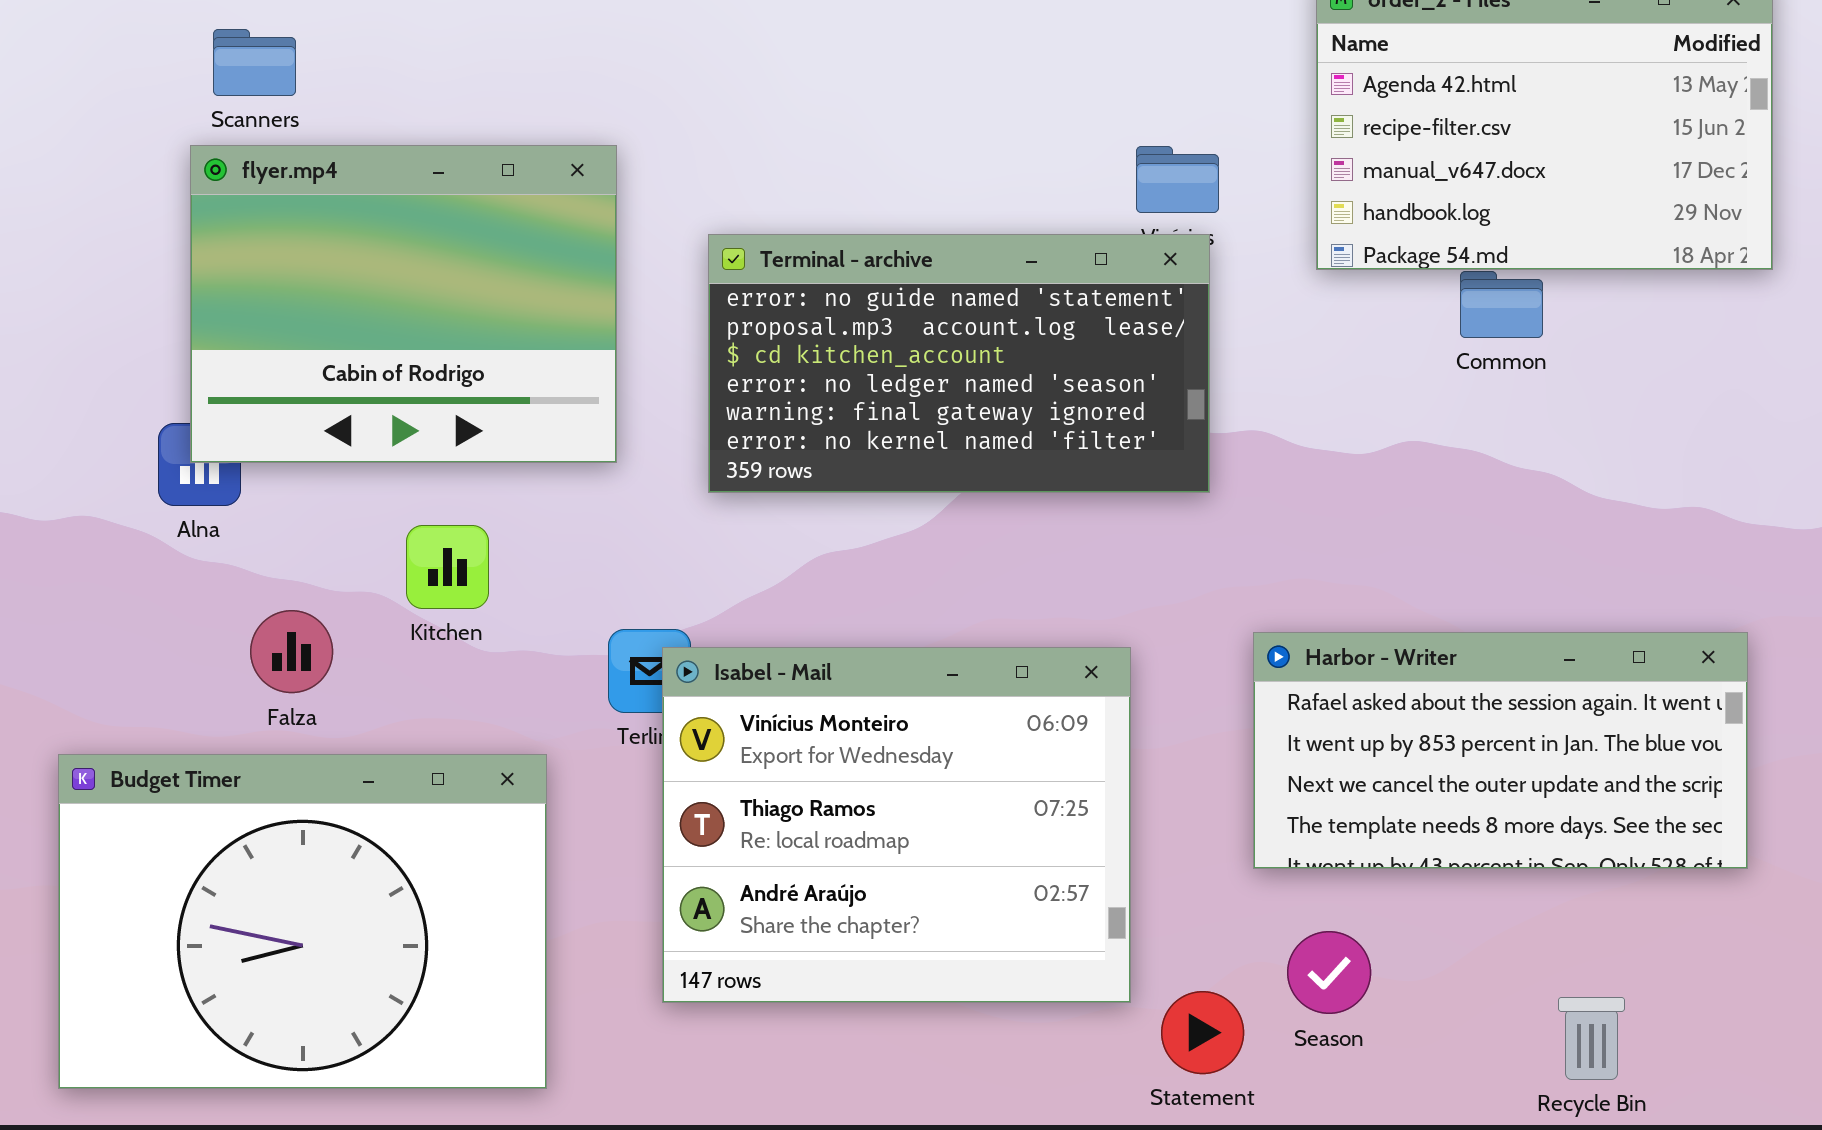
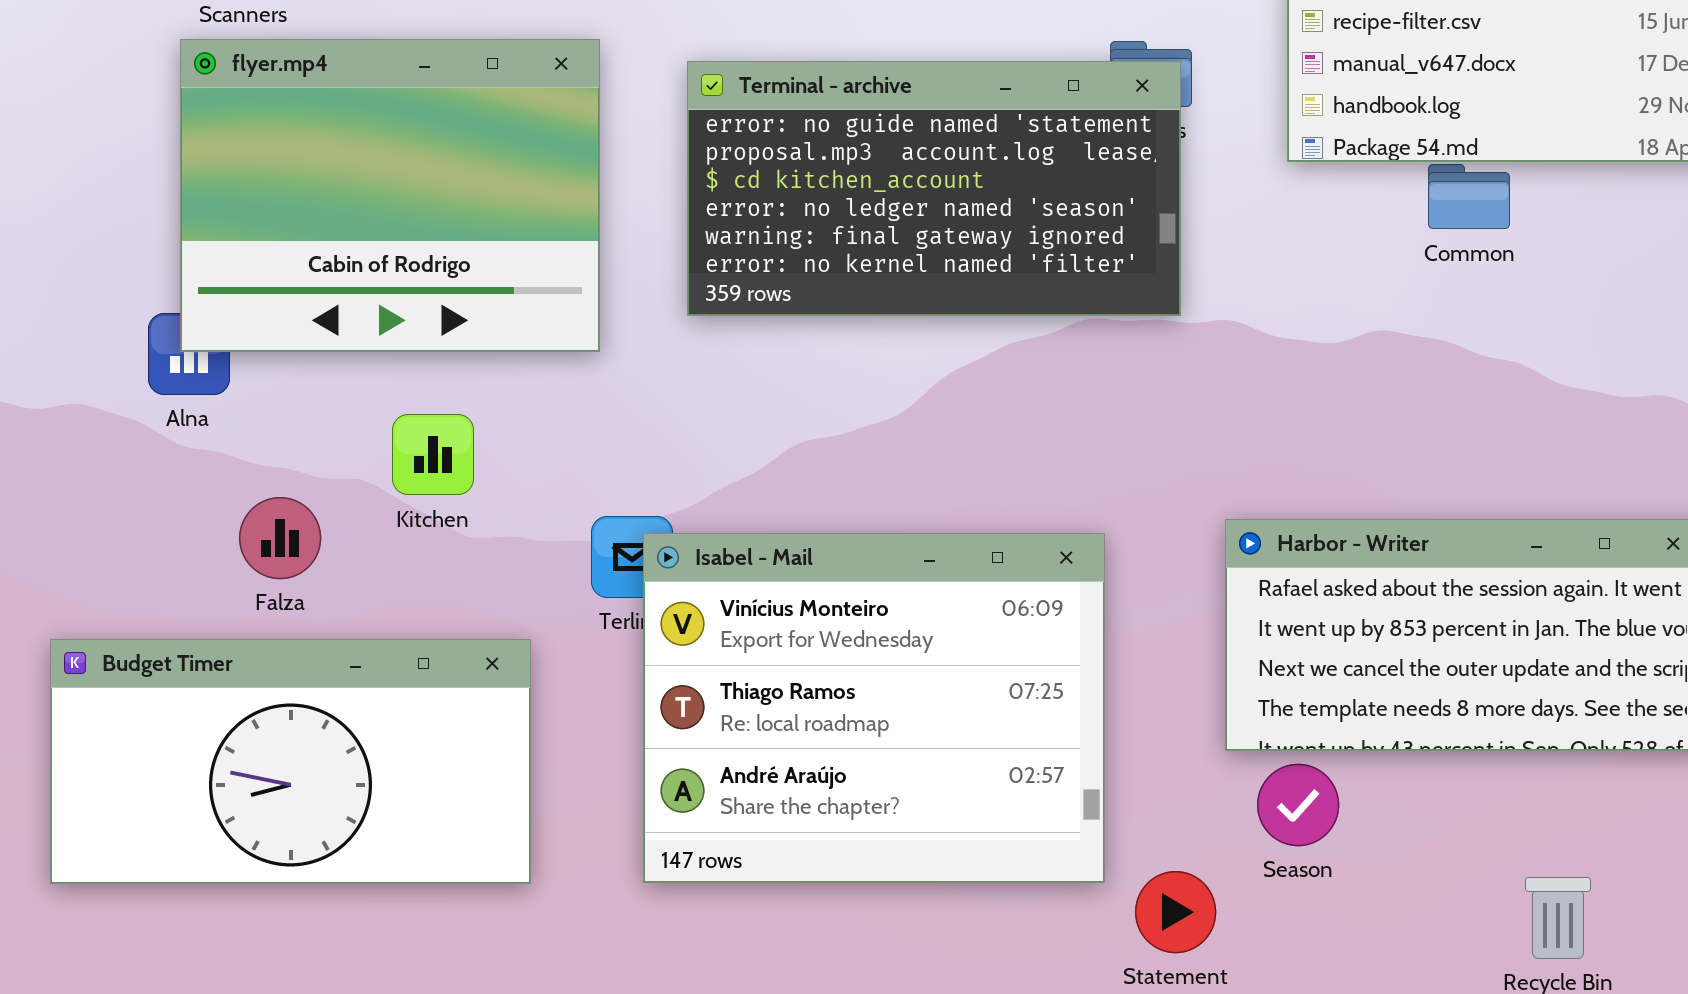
Terminal - archive: [708,234,1210,493] -> [687,61,1181,316], moved
Budget Timer: [58,754,547,1089] -> [50,639,531,884], resized
Season: [1287,931,1371,1014] -> [1257,764,1339,846], moved

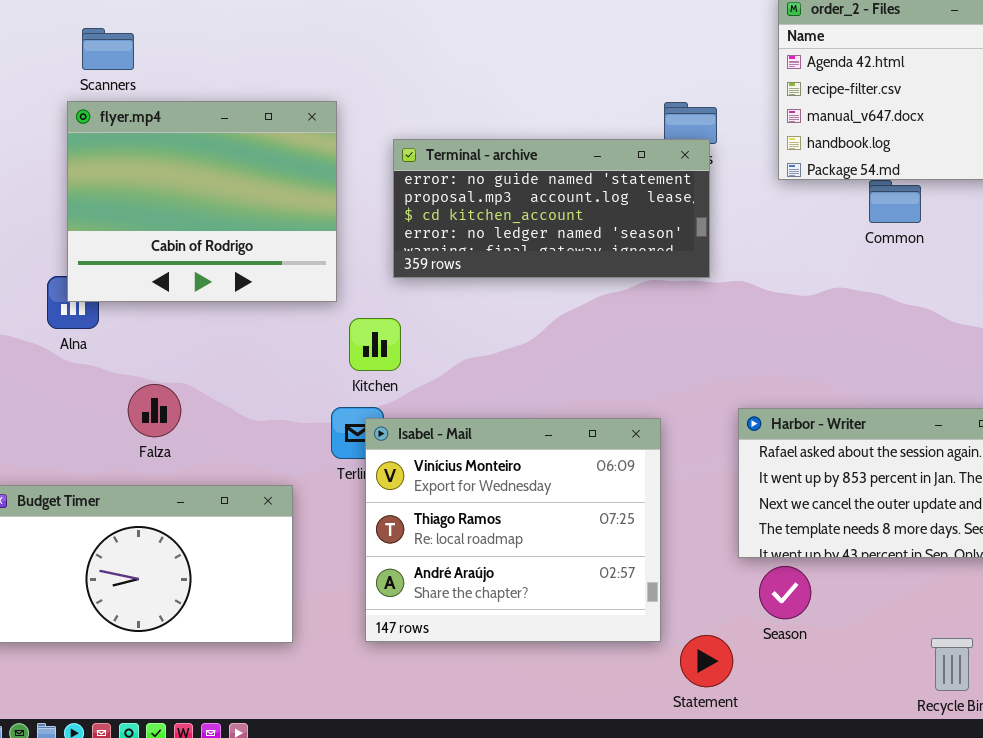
Terminal - archive: [687,61,1181,316] -> [393,139,710,278], resized
Kitchen: [392,414,474,495] -> [349,318,401,371], moved
Falza: [239,497,321,579] -> [128,384,181,437], moved

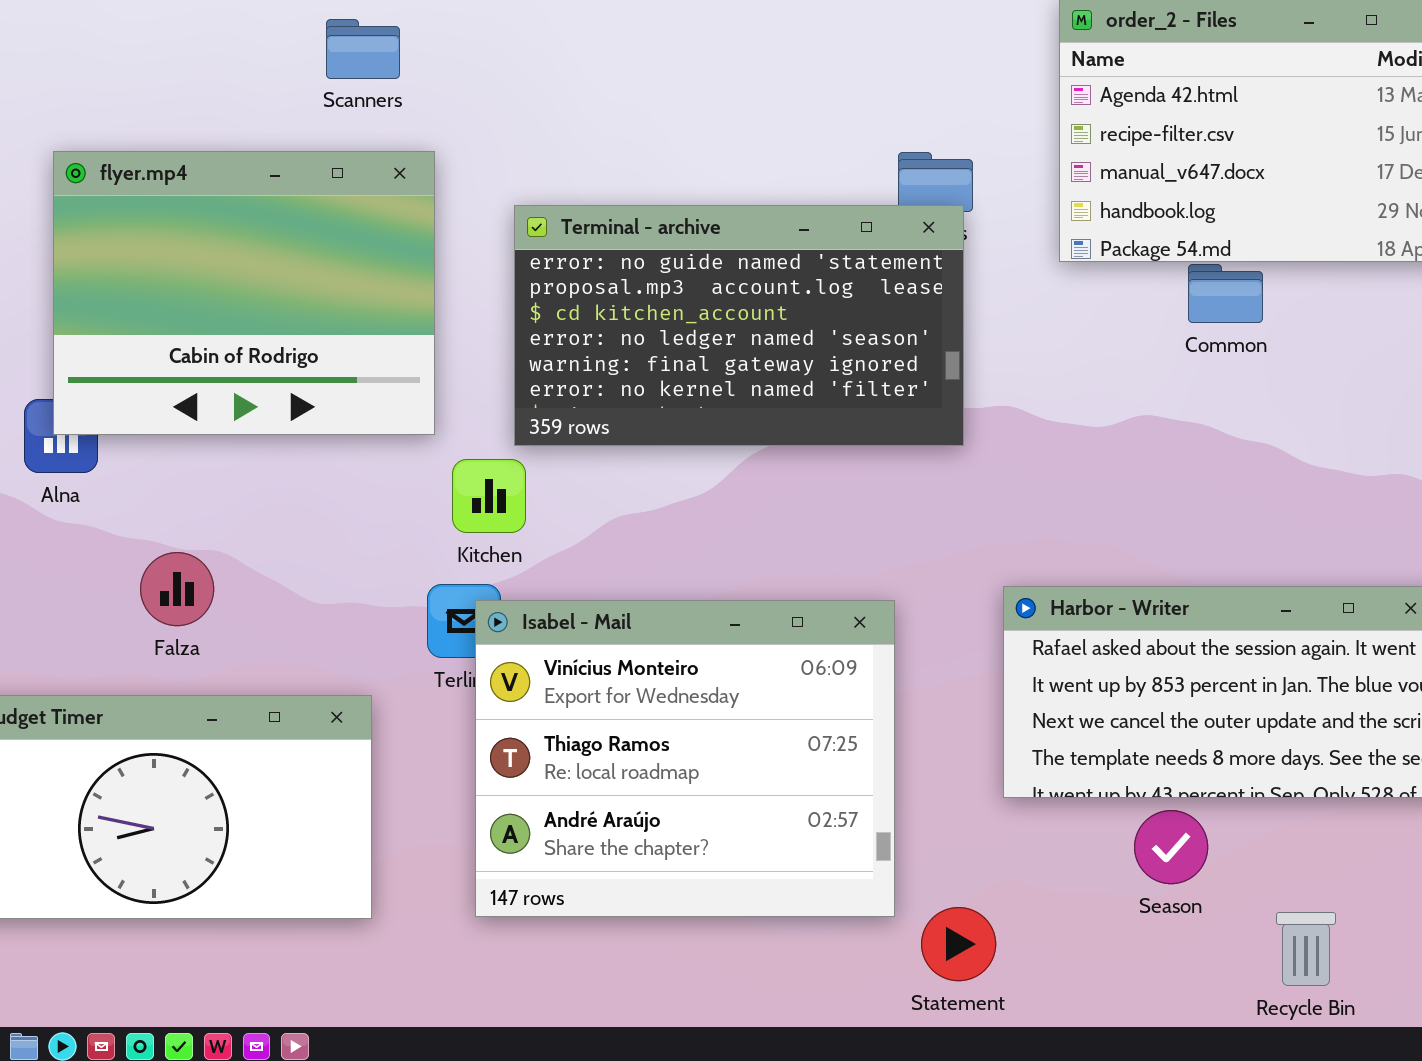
Scanners: [82,28,134,70] -> [326,19,400,79], moved
Terminal - archive: [393,139,710,278] -> [514,205,964,446], resized
Season: [759,566,811,619] -> [1134,810,1208,884], moved

